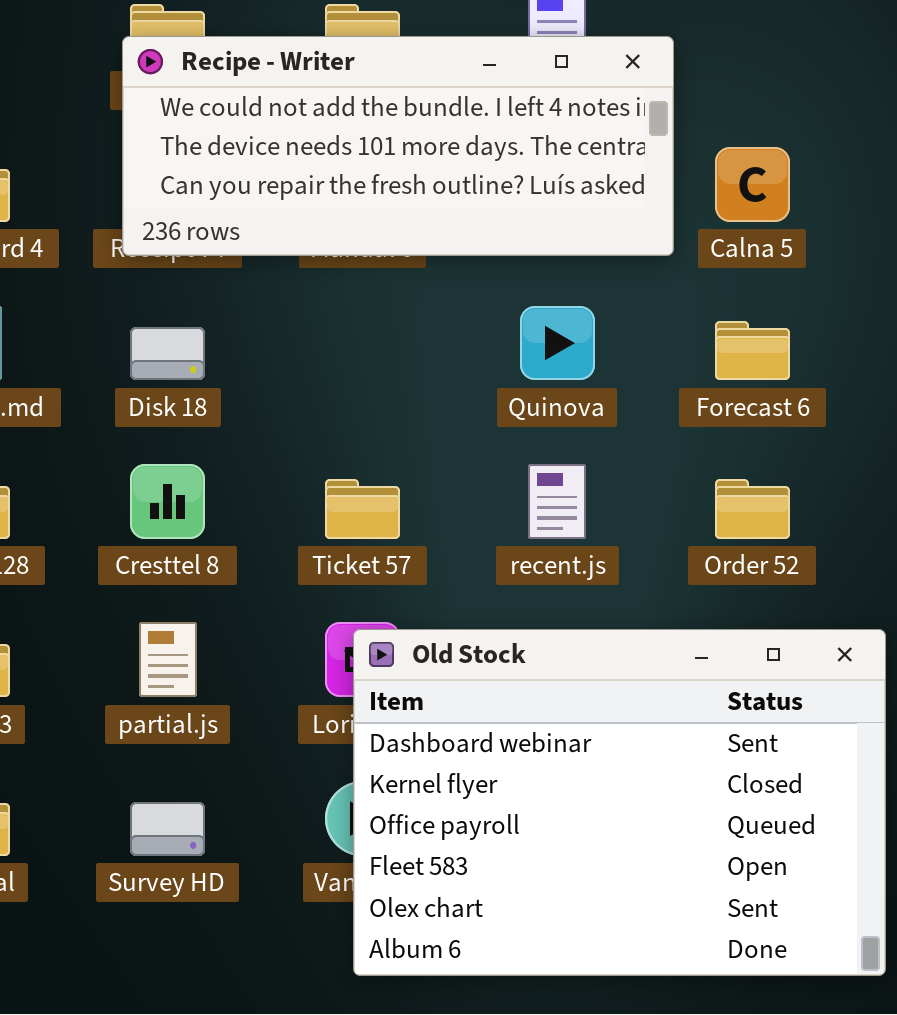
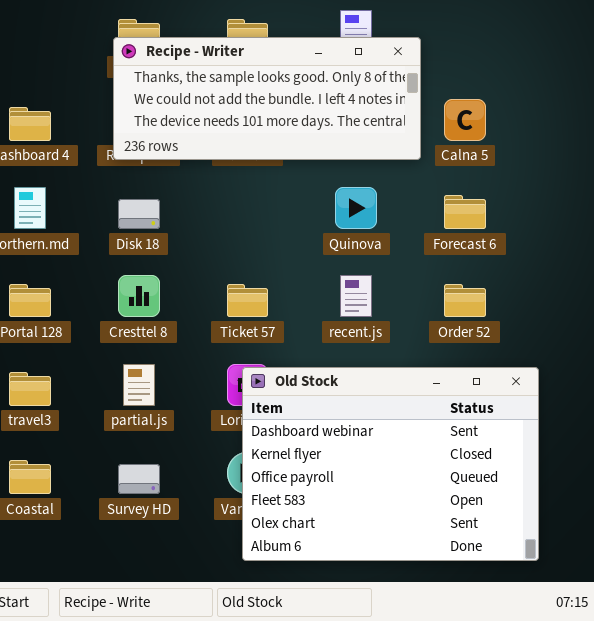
Recipe - Writer: [122,36,674,256] -> [113,37,421,160], scrolled up 1 row

